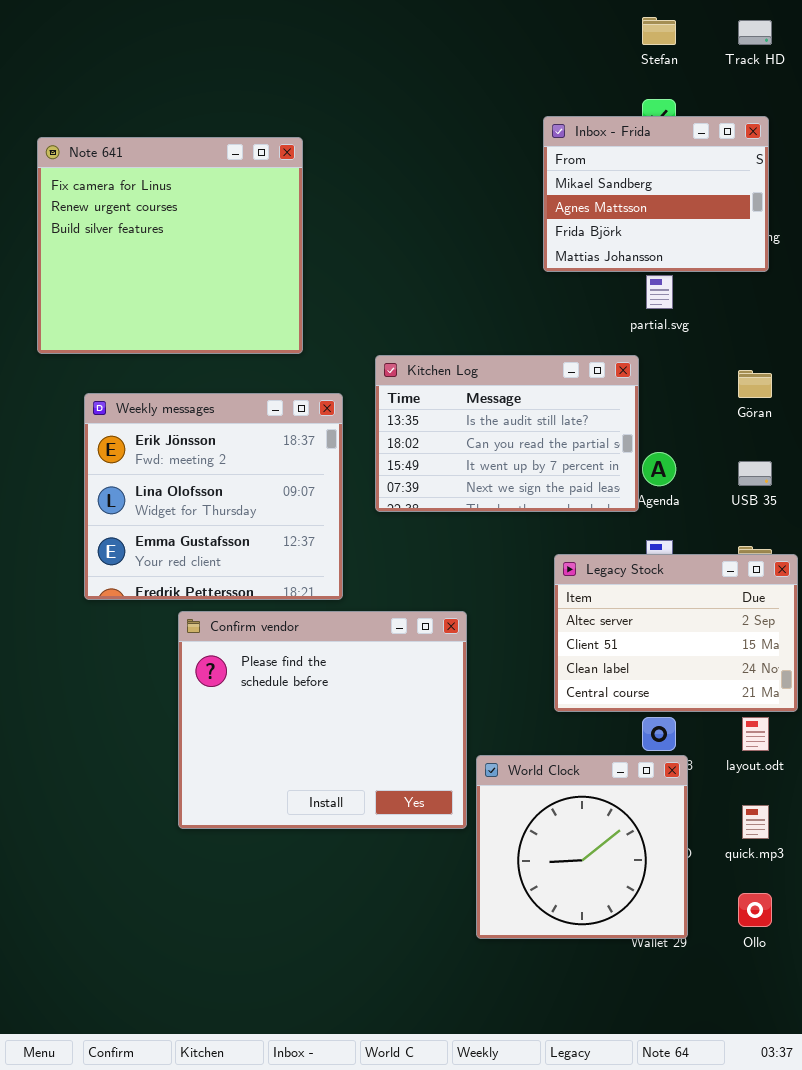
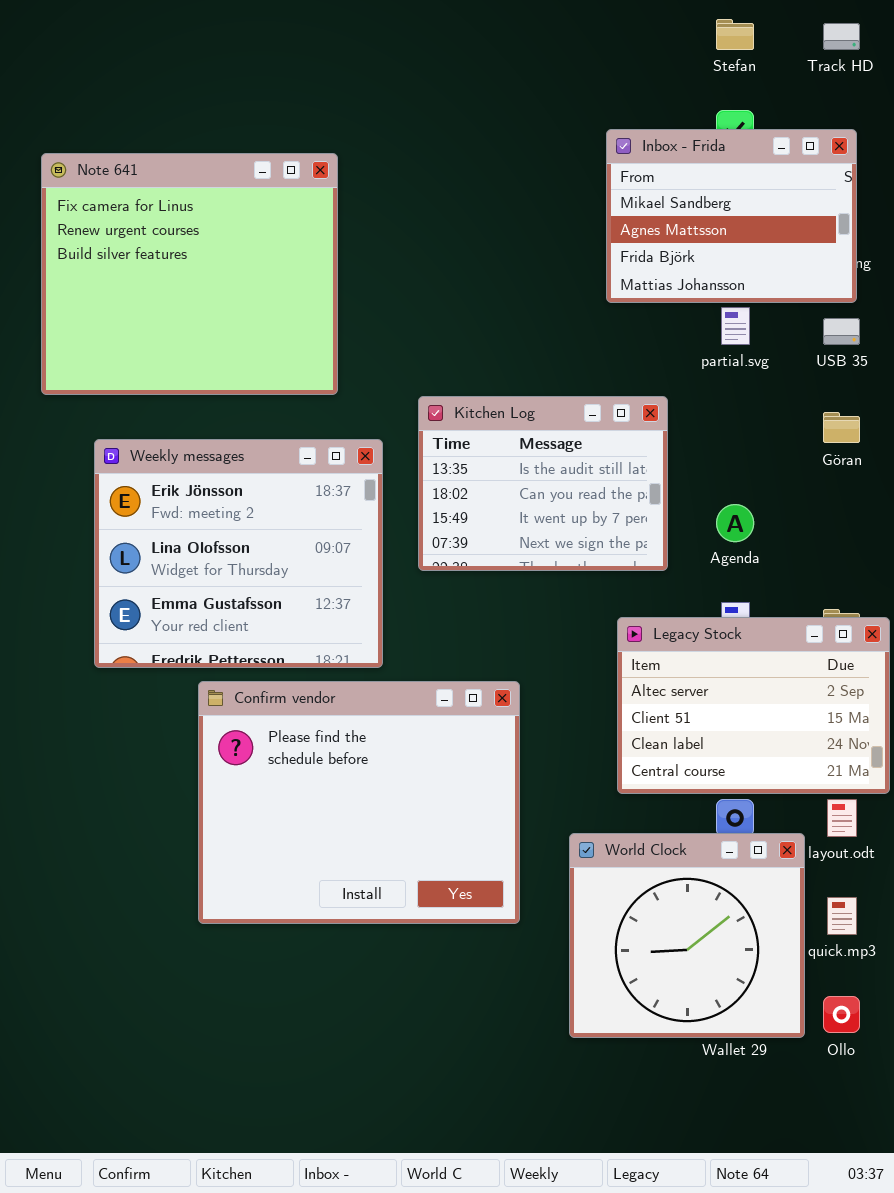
Kitchen Log: [375,355,639,512] -> [418,396,668,571], resized
USB 35: [738,461,772,486] -> [823,318,860,345], moved
World Clock: [476,755,688,939] -> [569,833,805,1038], moved

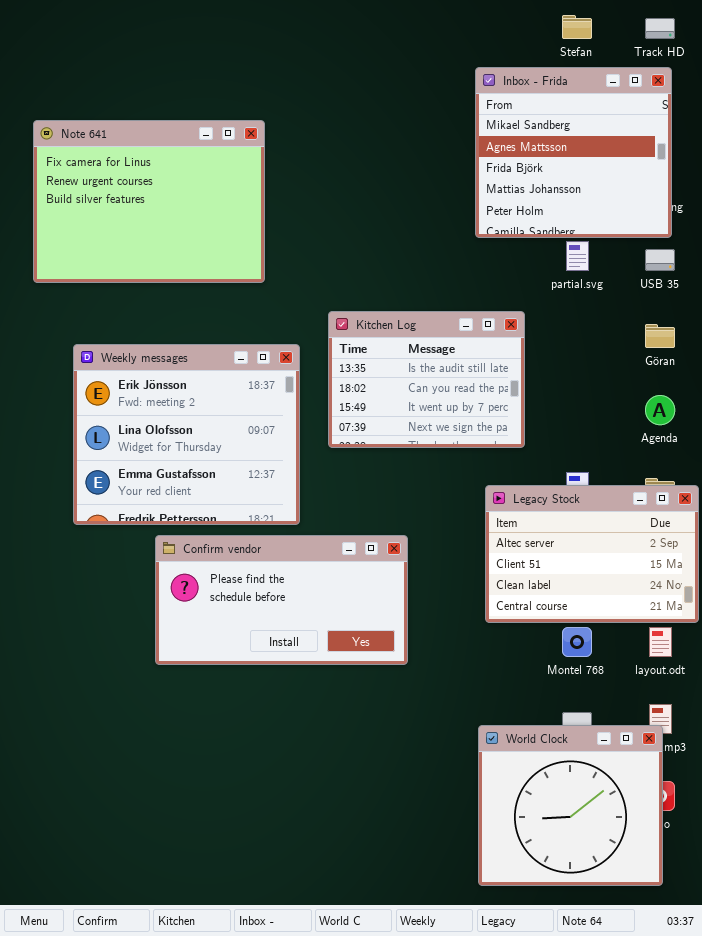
Inbox - Frida: [606,129,857,303] -> [475,67,672,238], resized
Note 641: [41,153,338,395] -> [33,120,265,283], resized
Agenda: [716,504,754,542] -> [645,395,675,425], moved
Confirm vendor: [198,681,520,924] -> [155,535,408,665], resized
World Clock: [569,833,805,1038] -> [478,725,663,886], moved

